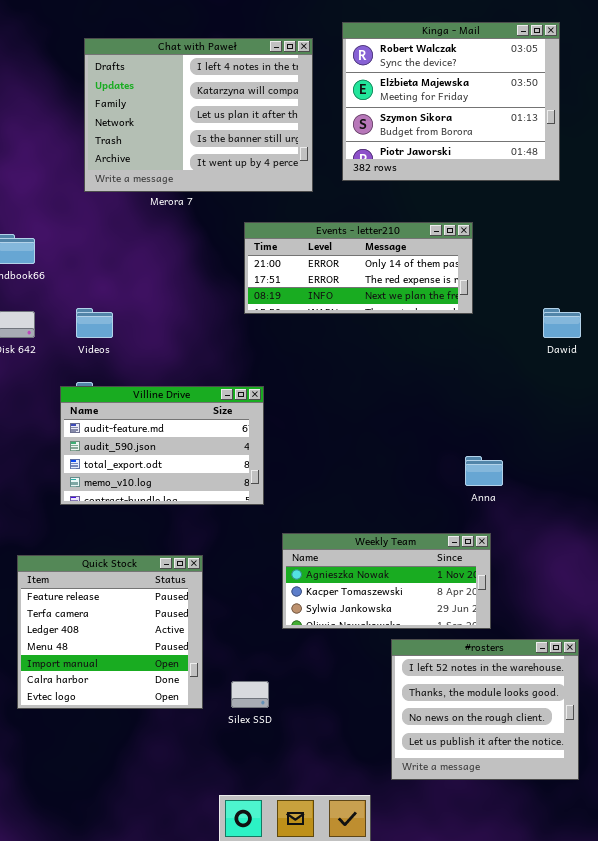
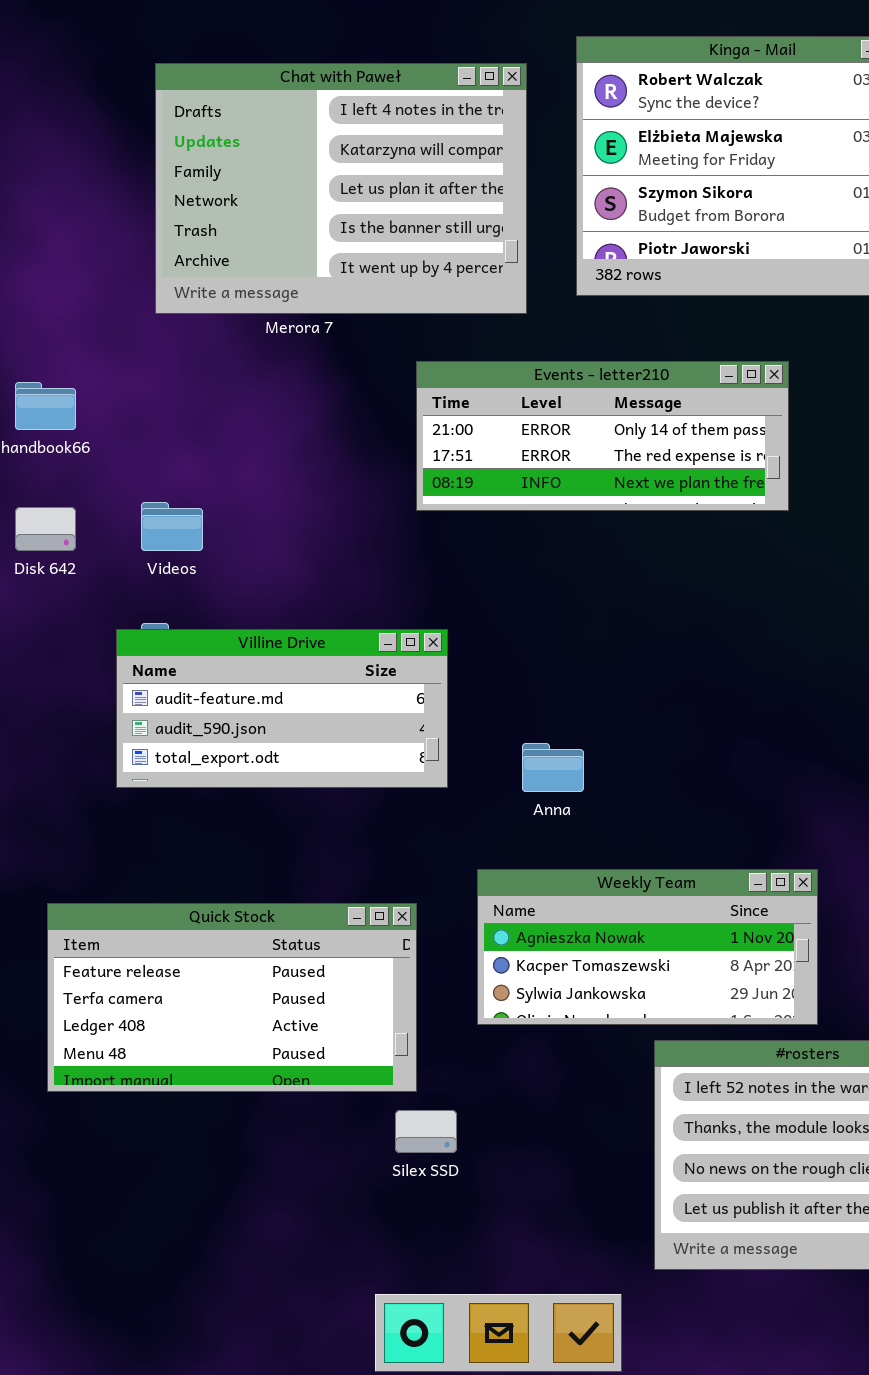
Villine Drive: [60,386,264,505] -> [116,629,448,788], resized
Anna: [465,456,503,486] -> [522,743,584,792], moved
Quick Stock: [17,555,203,709] -> [47,903,417,1092], resized

